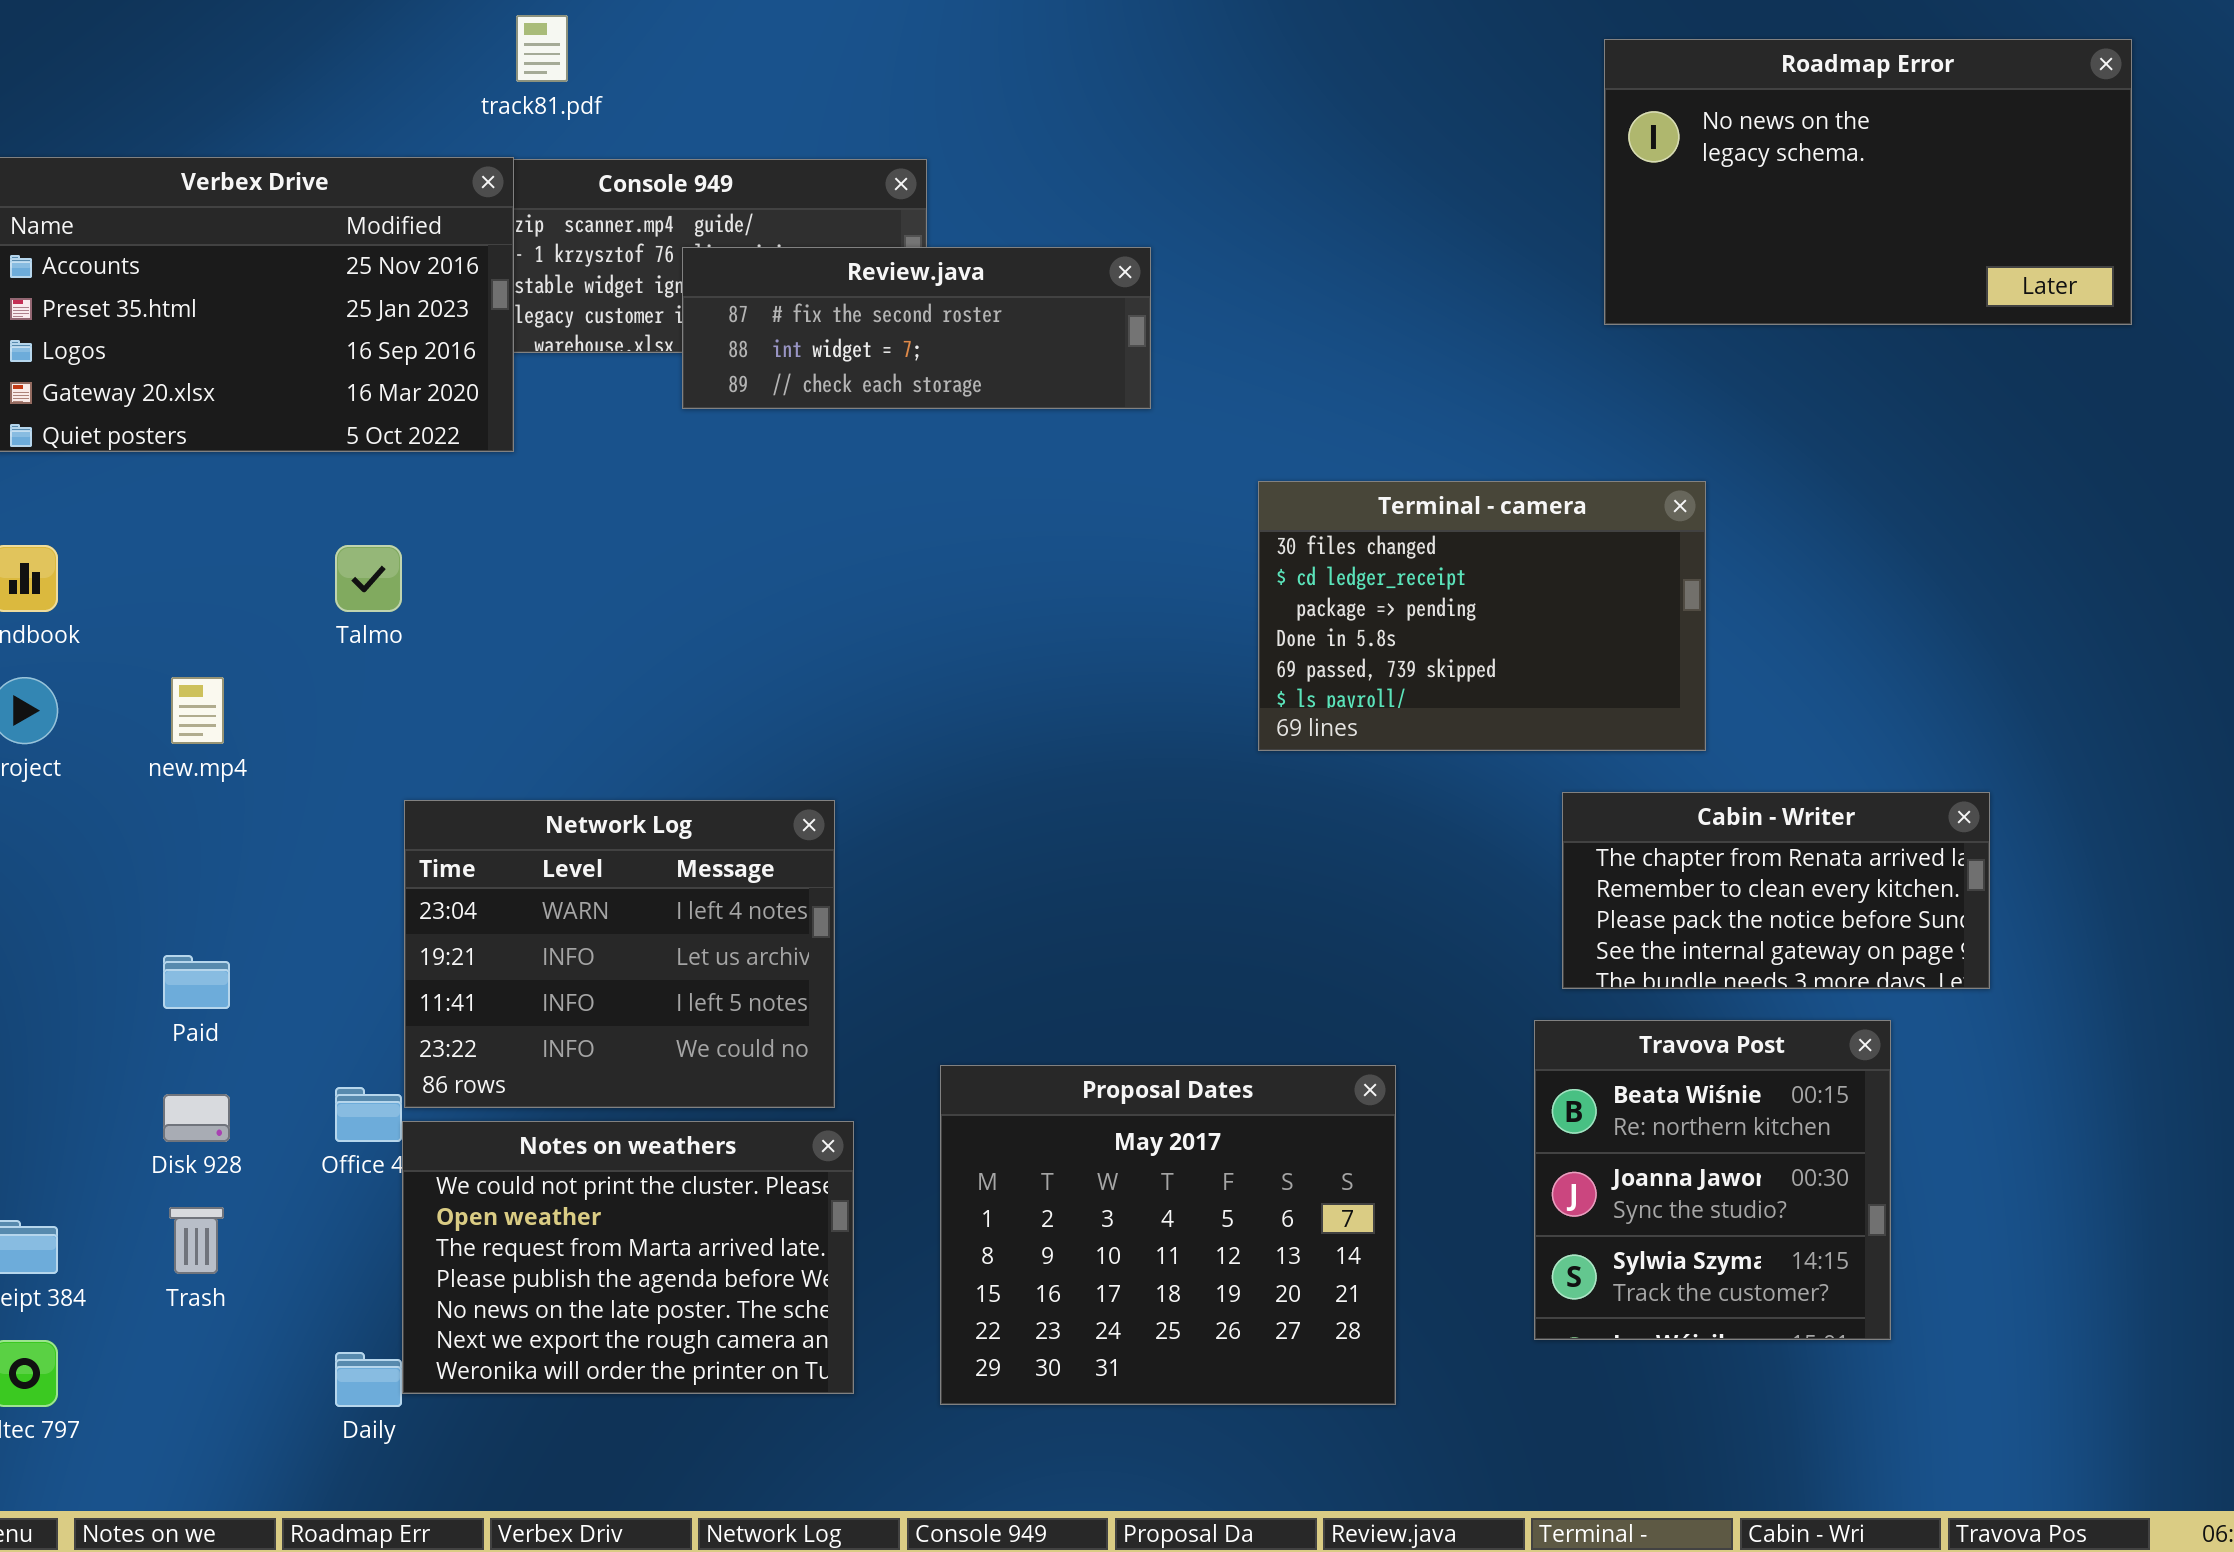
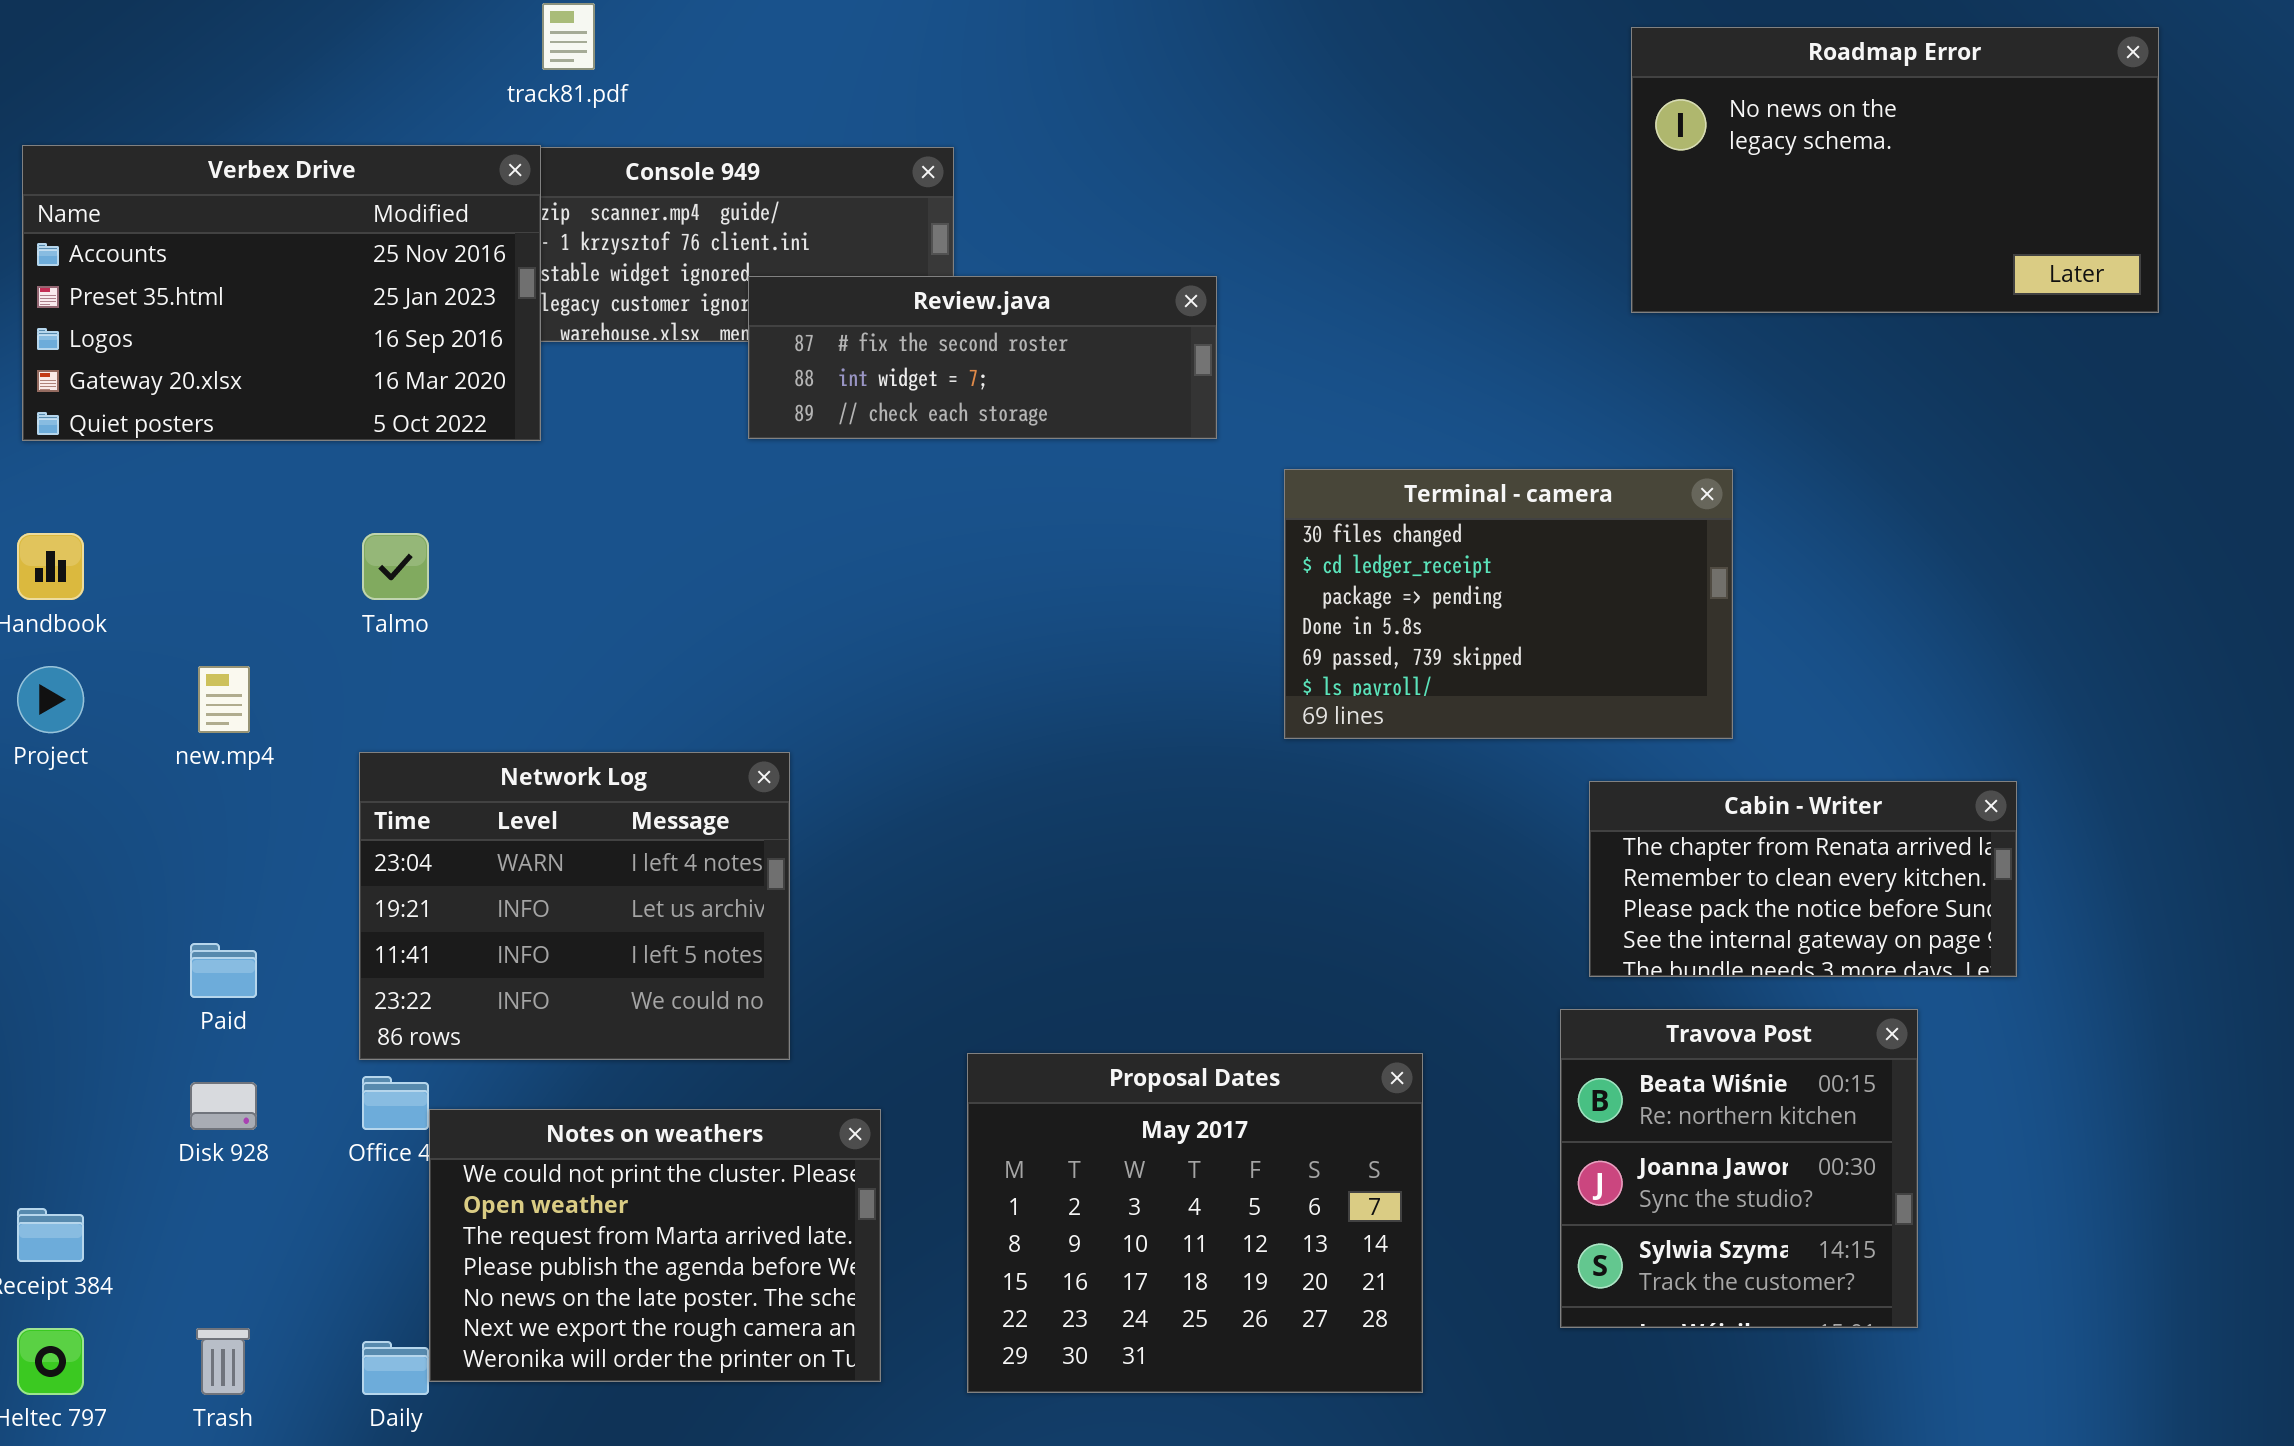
Review.java: [682,247,1151,409] -> [748,276,1217,439], moved
Network Log: [404,800,835,1108] -> [359,752,790,1060], moved
Trash: [169,1207,224,1274] -> [196,1328,250,1395], moved

